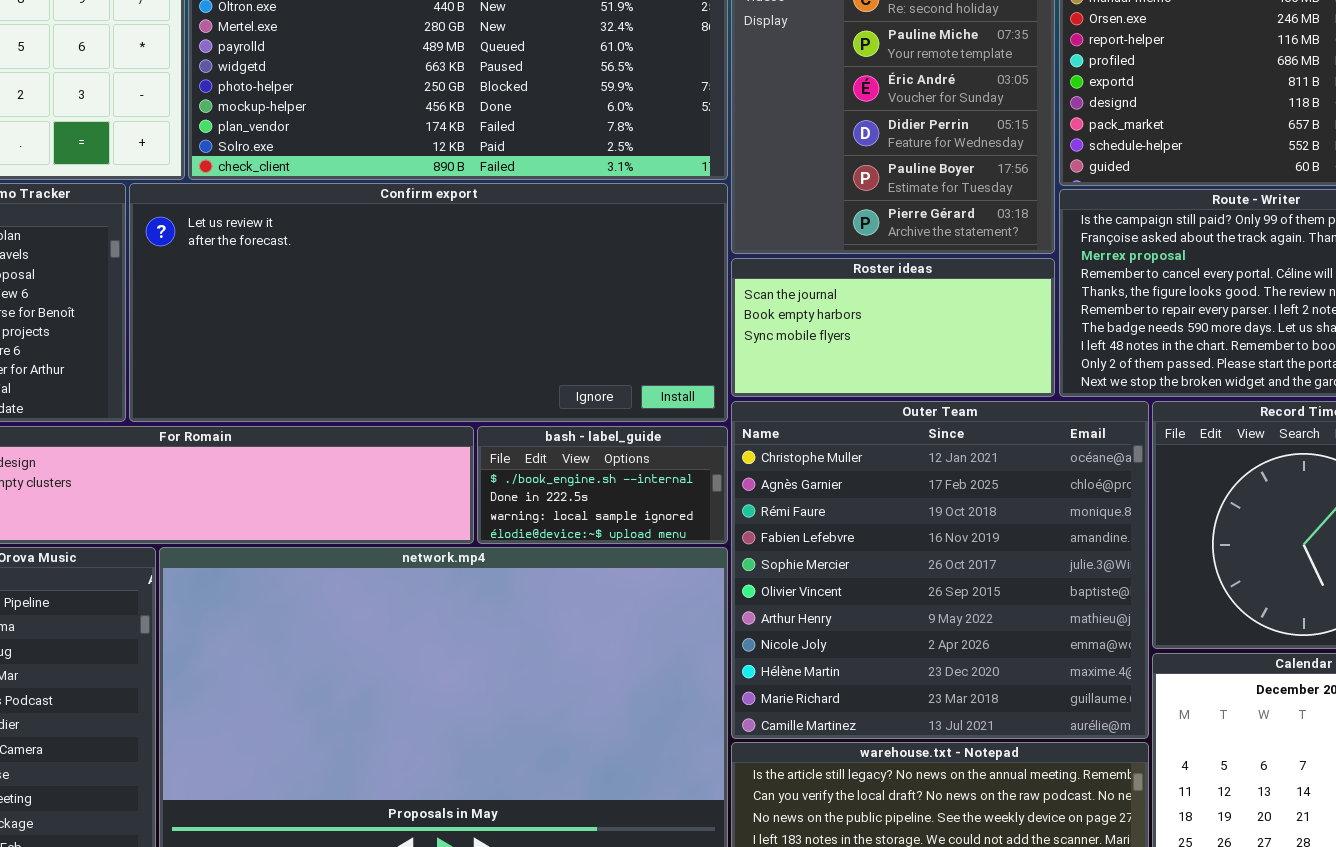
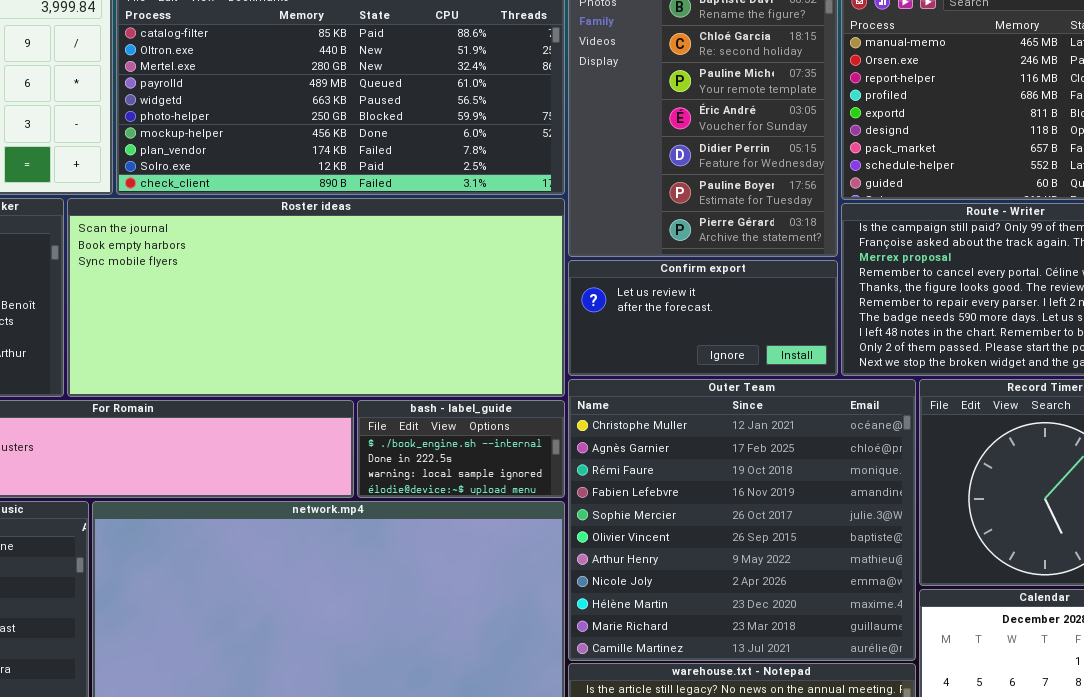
Confirm export: [129,183,728,422] -> [568,260,838,376], moved, resized
Roster ideas: [731,258,1055,397] -> [67,198,565,397], moved, resized

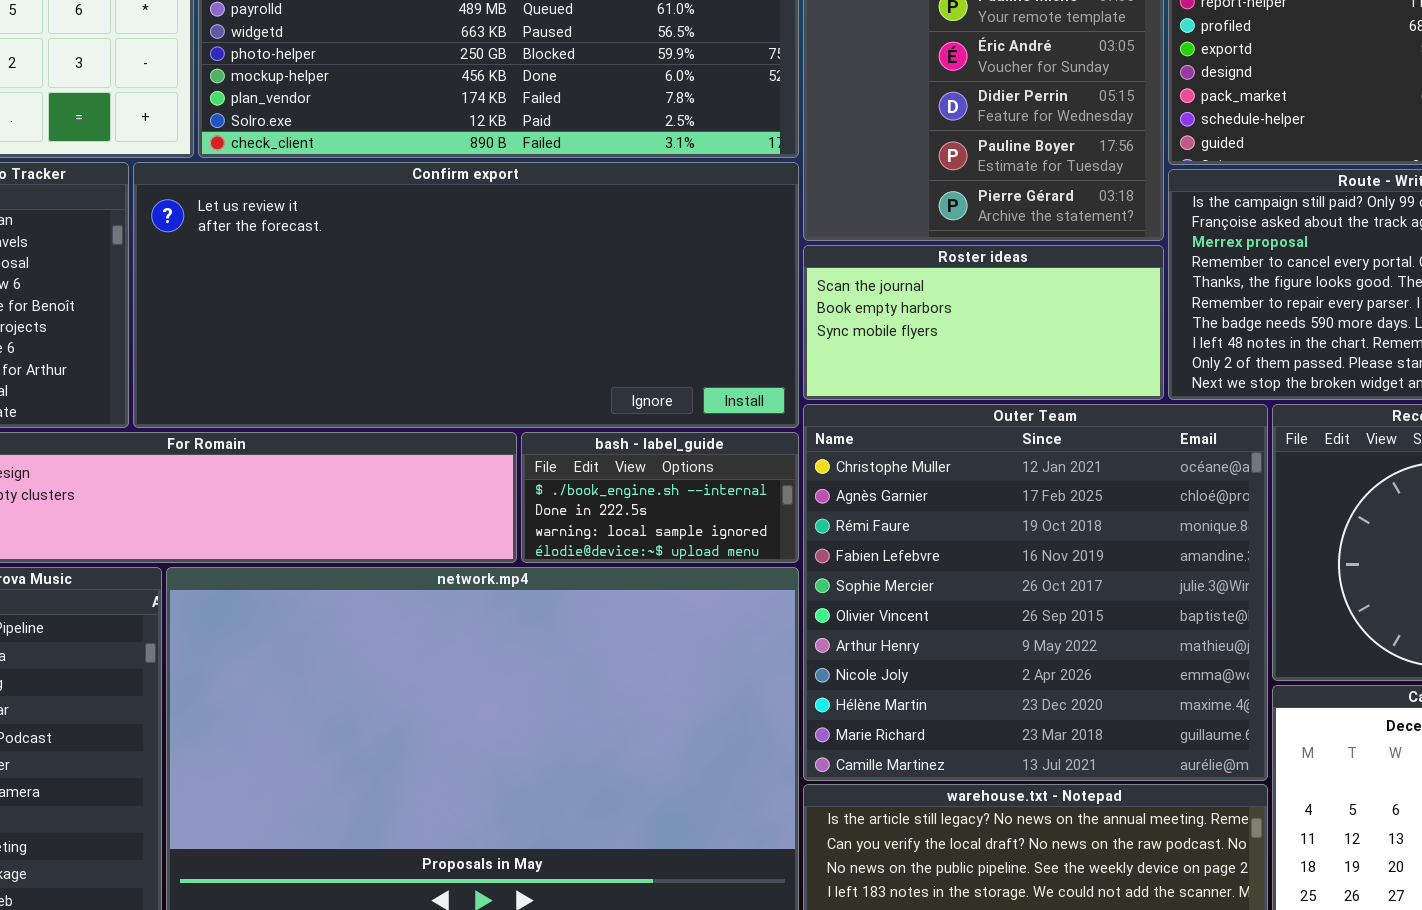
Roster ideas: [67,198,565,397] -> [803,245,1164,400], moved, resized
Confirm export: [568,260,838,376] -> [133,162,799,428], moved, resized

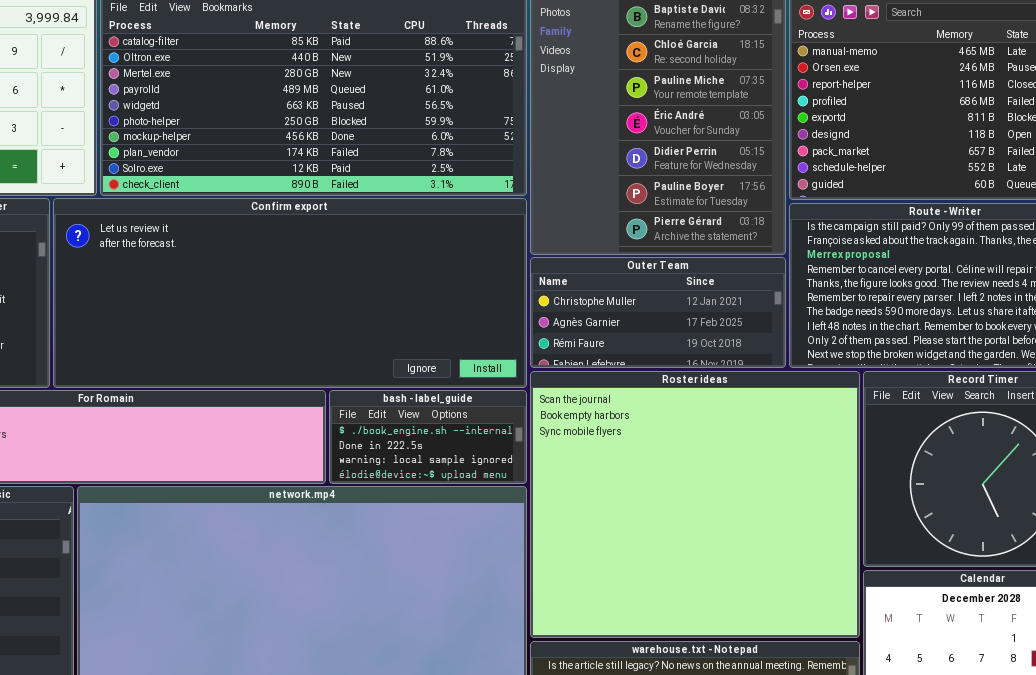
Roster ideas: [803,245,1164,400] -> [530,371,860,638], moved, resized
Outer Team: [803,404,1268,781] -> [530,257,786,368], moved, resized

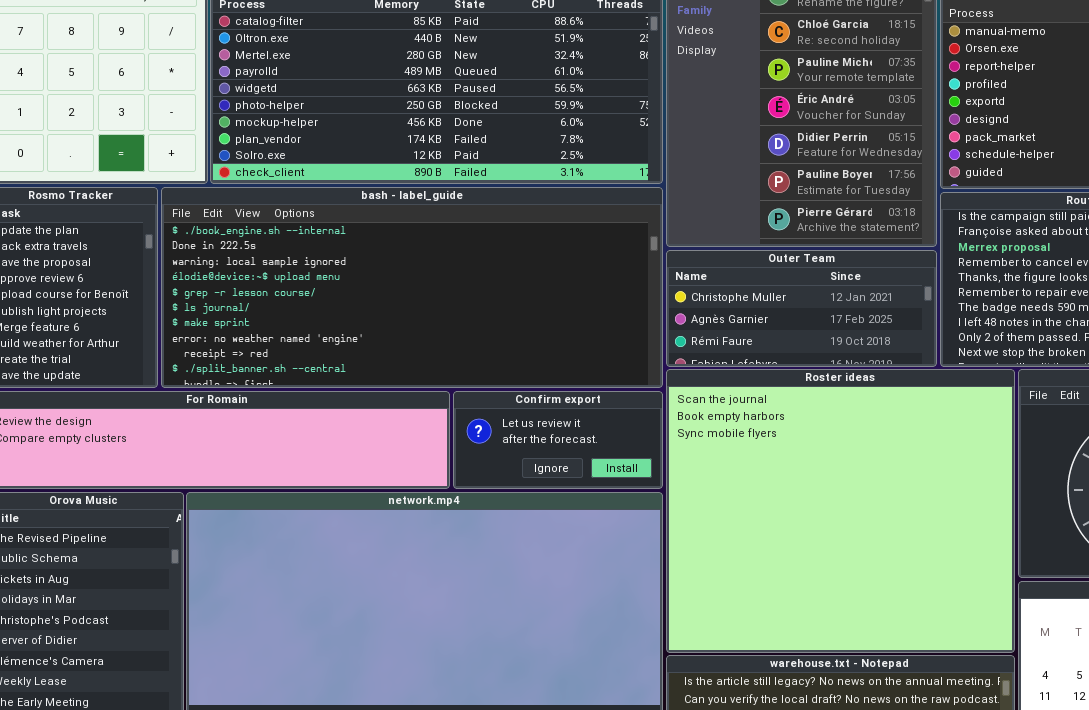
Confirm export: [53,198,527,388] -> [453,391,663,489], moved, resized
bash - label_guide: [329,390,527,484] -> [161,187,663,388], moved, resized

